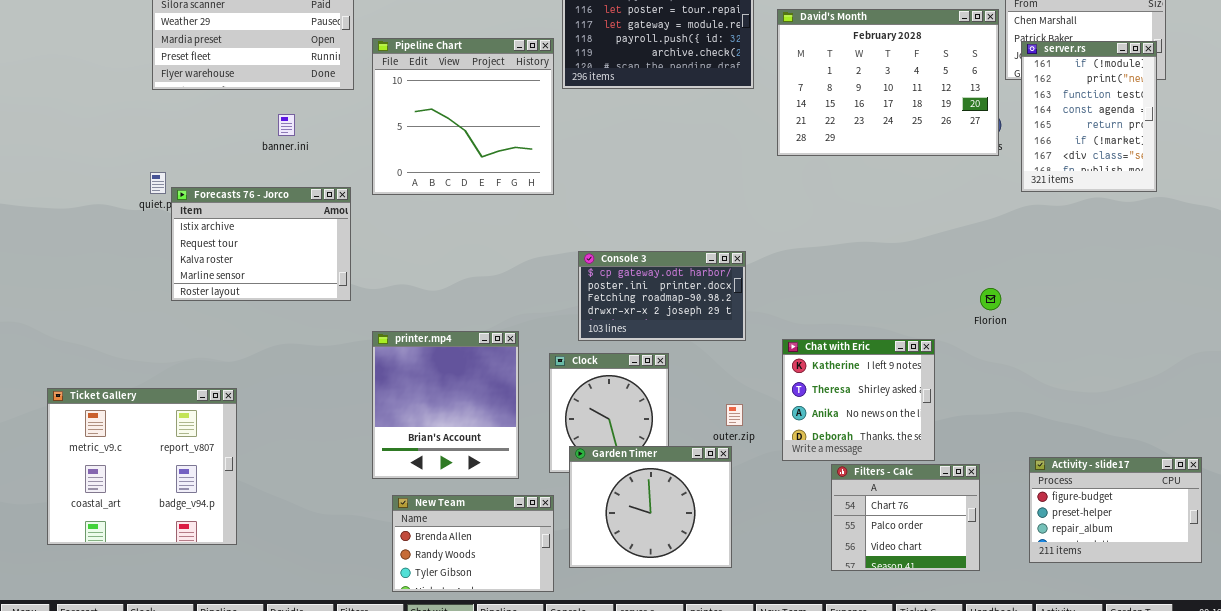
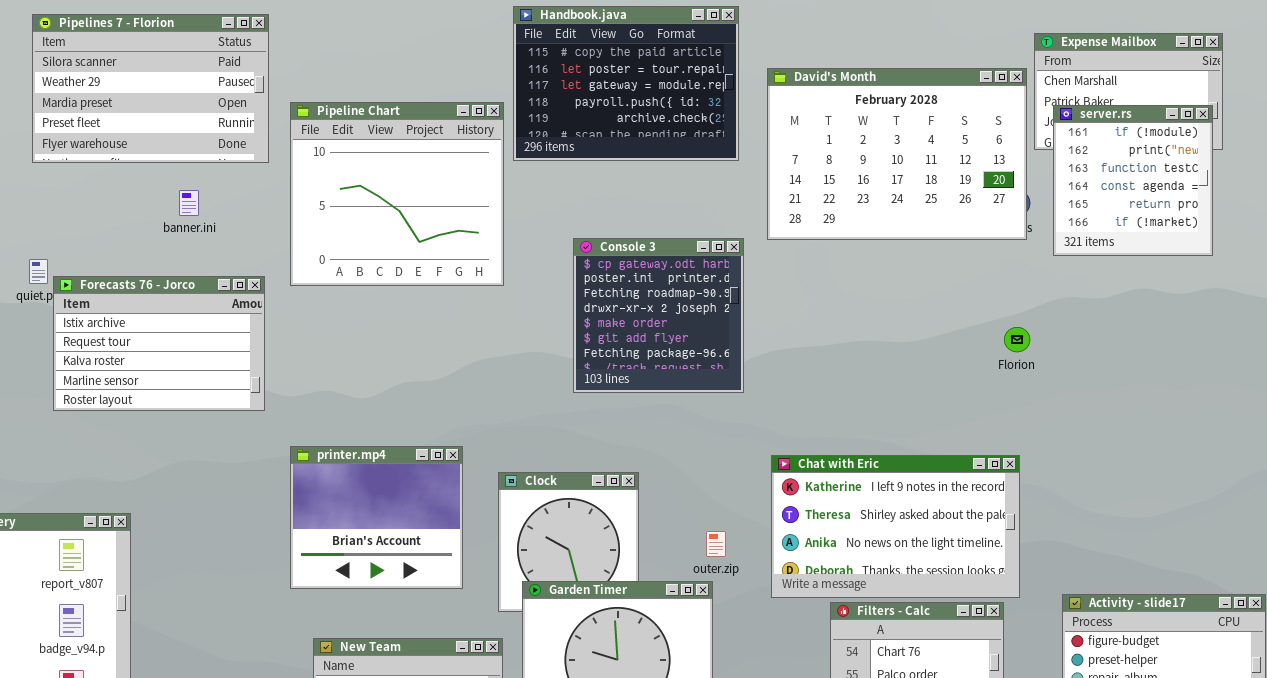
server.rs: [1021,41,1157,192] -> [1053,105,1213,256], resized
Console 3: [578,251,746,341] -> [573,238,744,393], moved, resized
Florion: [980,288,1001,310] -> [1004,327,1030,352], moved
printer.mp4: [372,331,519,479] -> [290,446,463,589], resized
Chat with Eric: [782,339,935,461] -> [771,455,1020,598], resized

